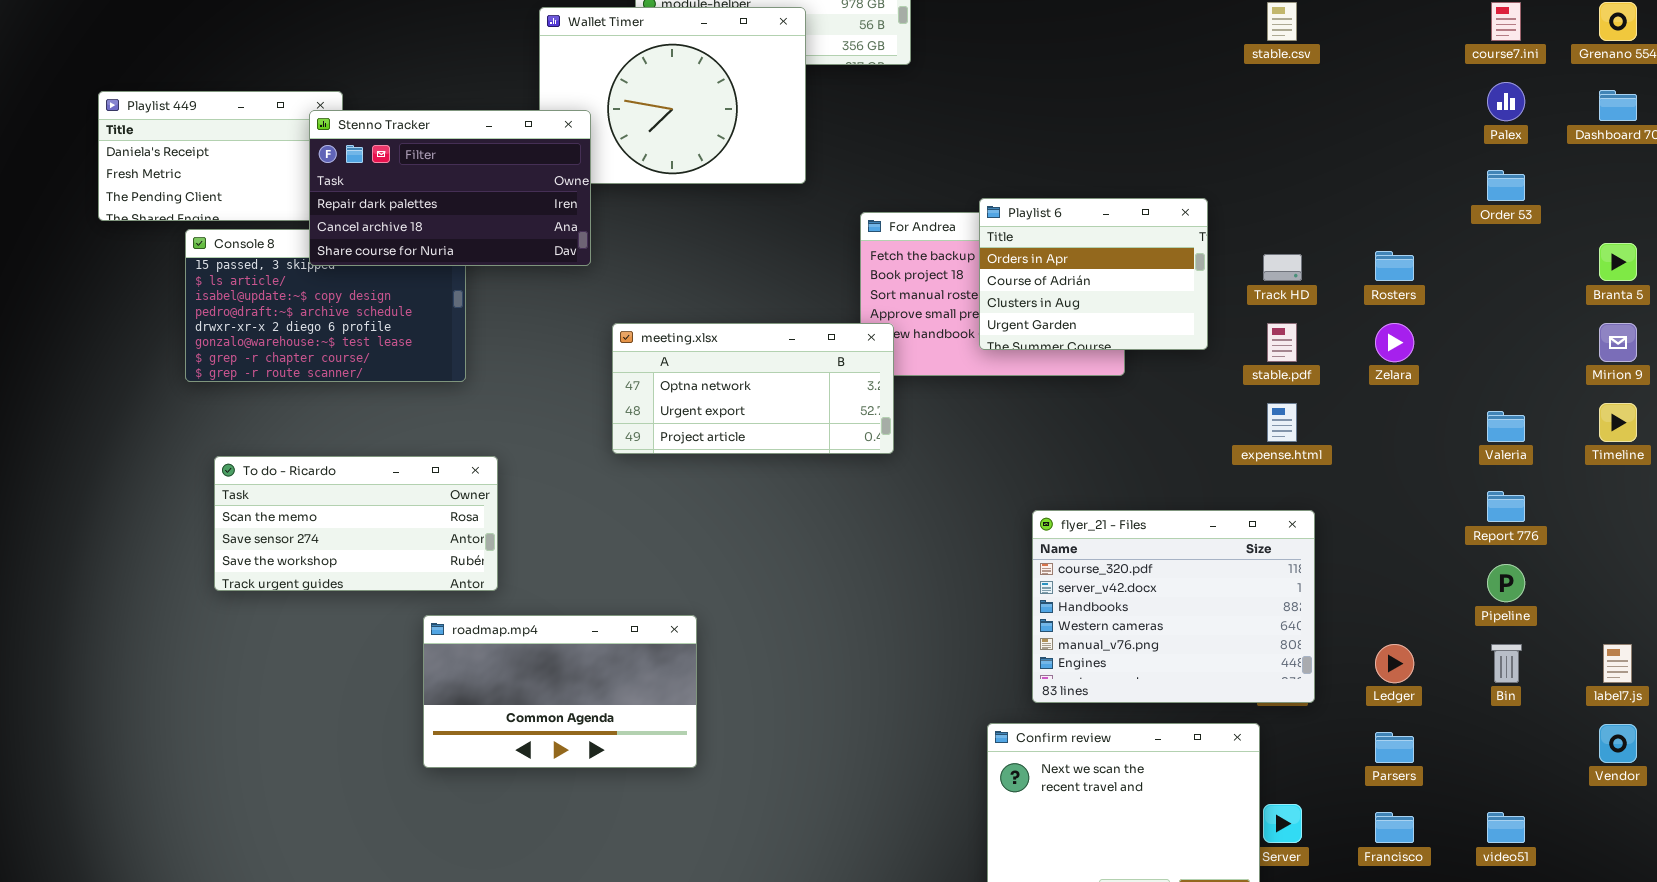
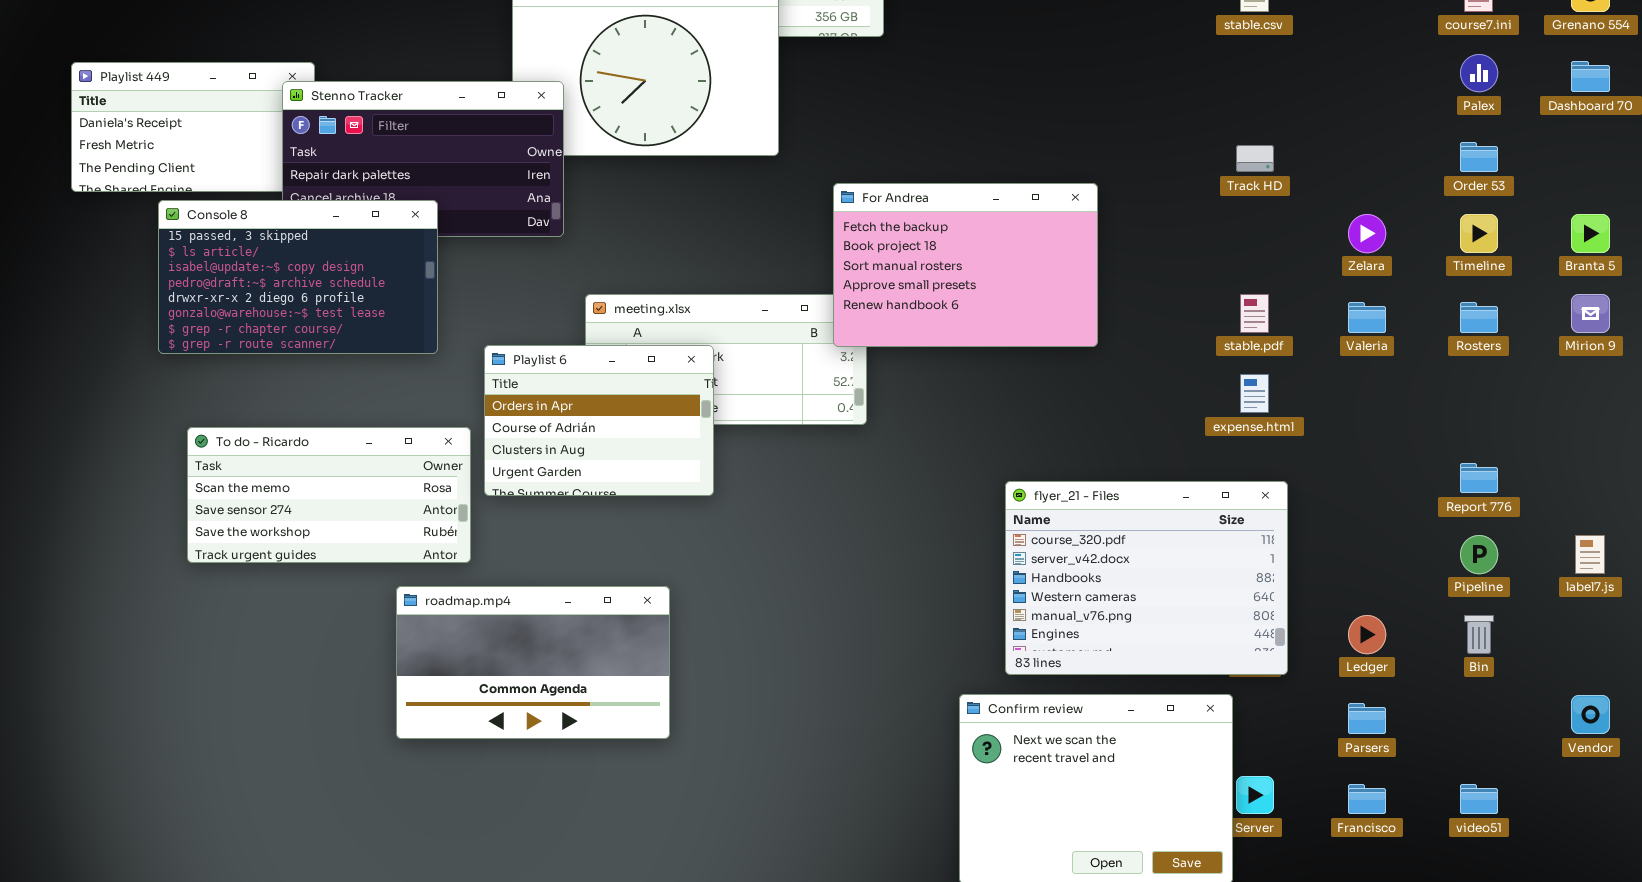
Playlist 6: [979,198,1208,350] -> [484,345,714,496], moved
For Andrea: [860,212,1125,376] -> [833,183,1098,347], raised
Console 8: [185,229,466,382] -> [158,200,438,354], raised
Rosters: [1375,251,1414,281] -> [1460,302,1498,333], moved
Track HD: [1263,254,1302,281] -> [1236,145,1274,172], moved
Zelara: [1375,323,1414,362] -> [1348,214,1386,253], moved
Timeline: [1599,403,1637,442] -> [1460,214,1498,253], moved
Valeria: [1487,411,1525,442] -> [1348,302,1386,333], moved
label7.js: [1603,644,1632,683] -> [1575,535,1605,574], moved

